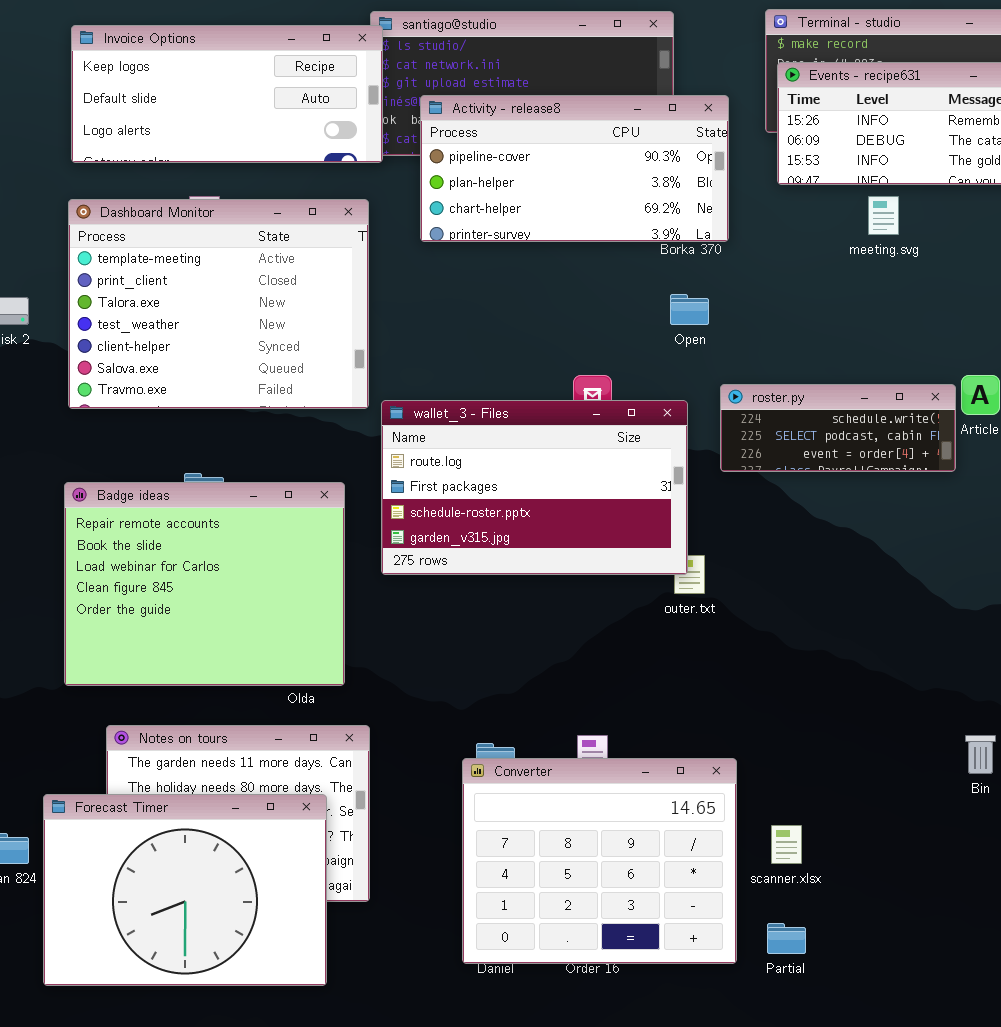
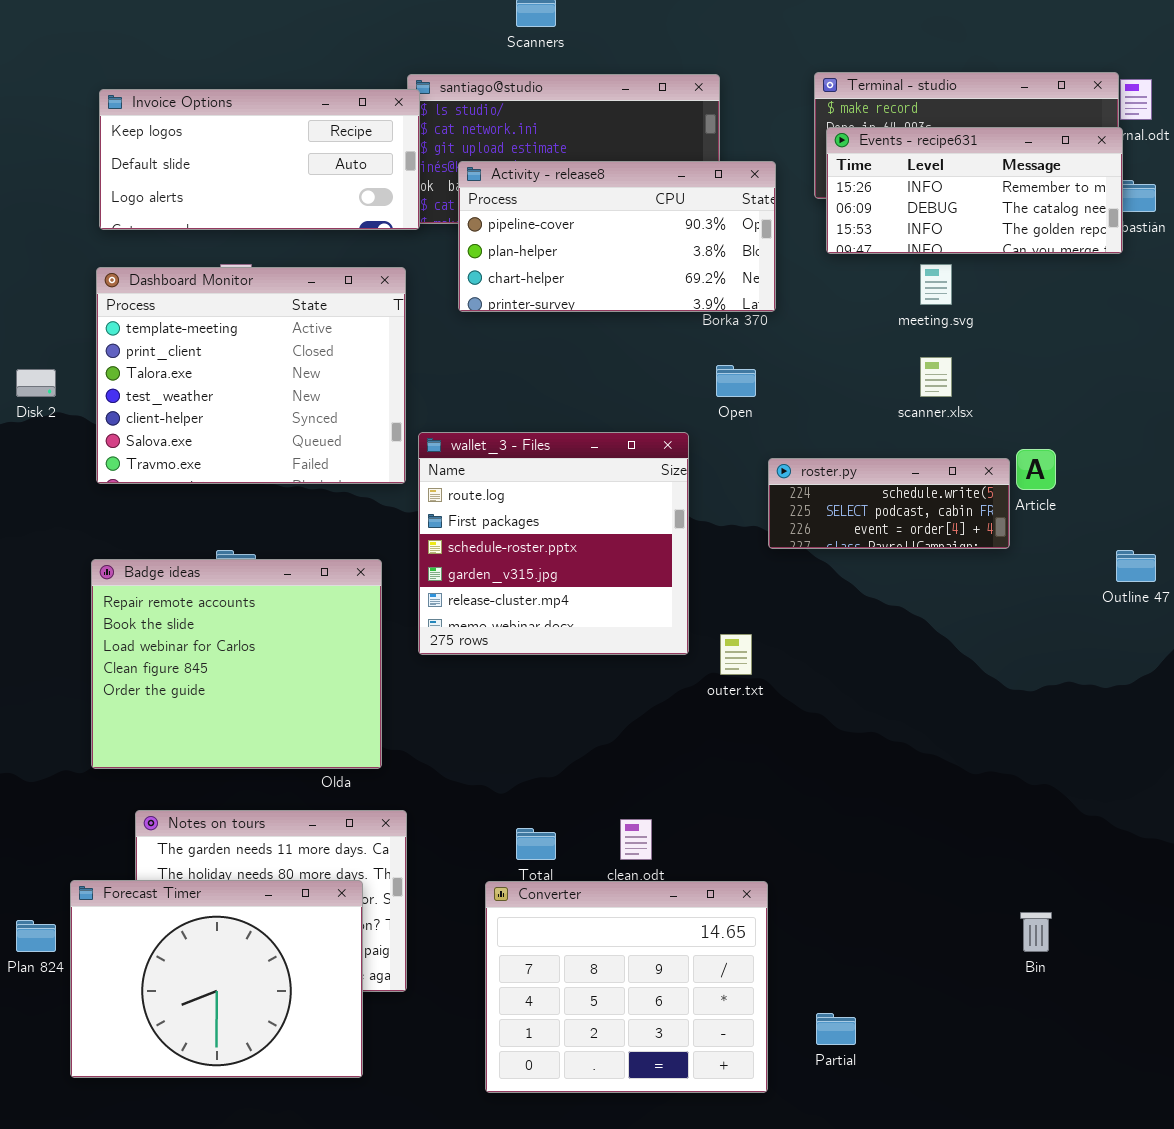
wallet_3 - Files: [381,400,688,575] -> [418,432,689,655], resized
Bin: [965,735,996,774] -> [1020,912,1052,952], moved
Converter: [462,758,737,964] -> [485,881,768,1093], moved
scanner.xlsx: [771,825,802,864] -> [920,357,952,397], moved

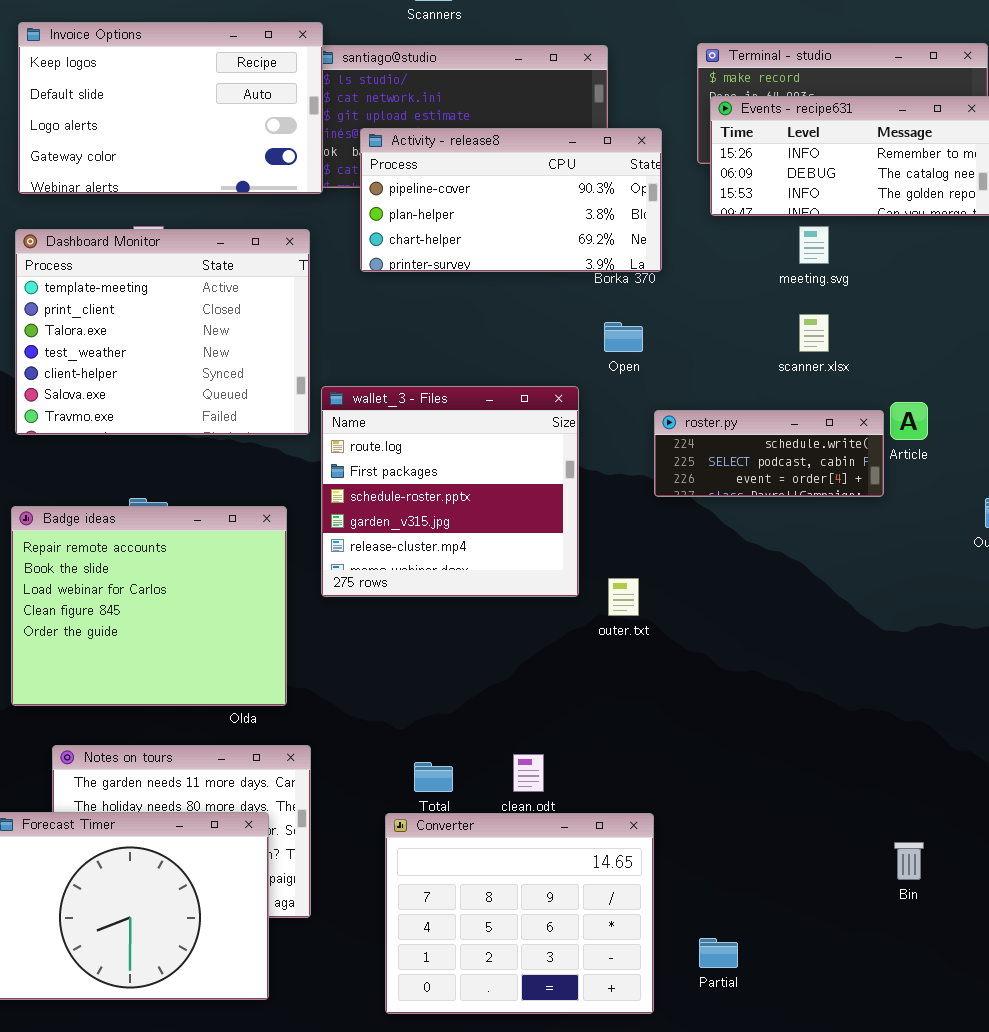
Invoice Options: [99,89,420,230] -> [18,22,323,194], resized

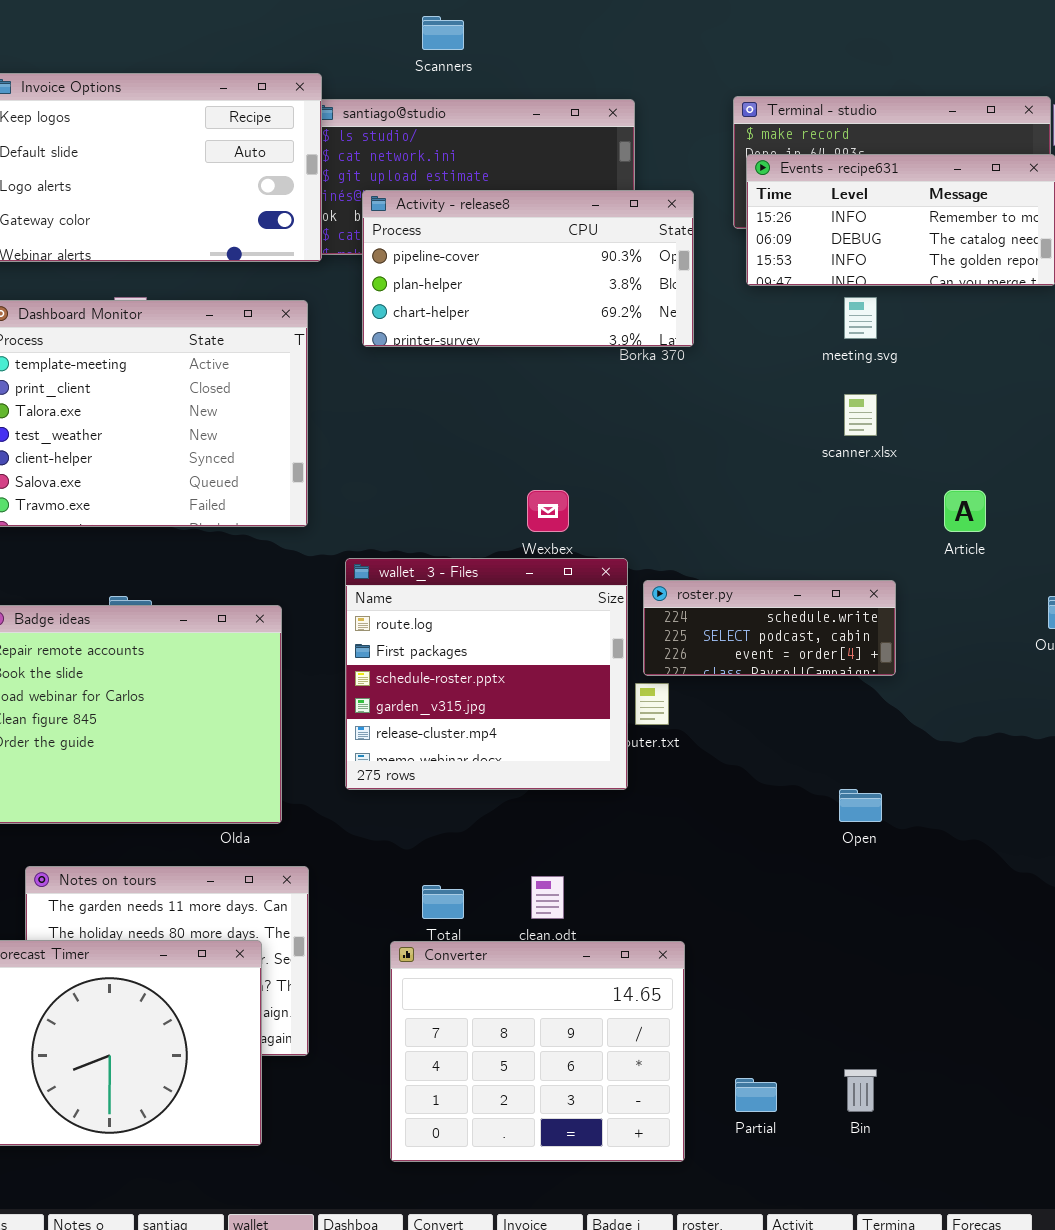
Open: [604,322,643,352] -> [839,789,882,822], moved
wallet_3 - Files: [321,386,579,597] -> [345,558,628,790], moved
roster.py: [654,410,884,497] -> [643,580,896,676], moved
Bin: [894,842,924,880] -> [844,1069,877,1112], moved

